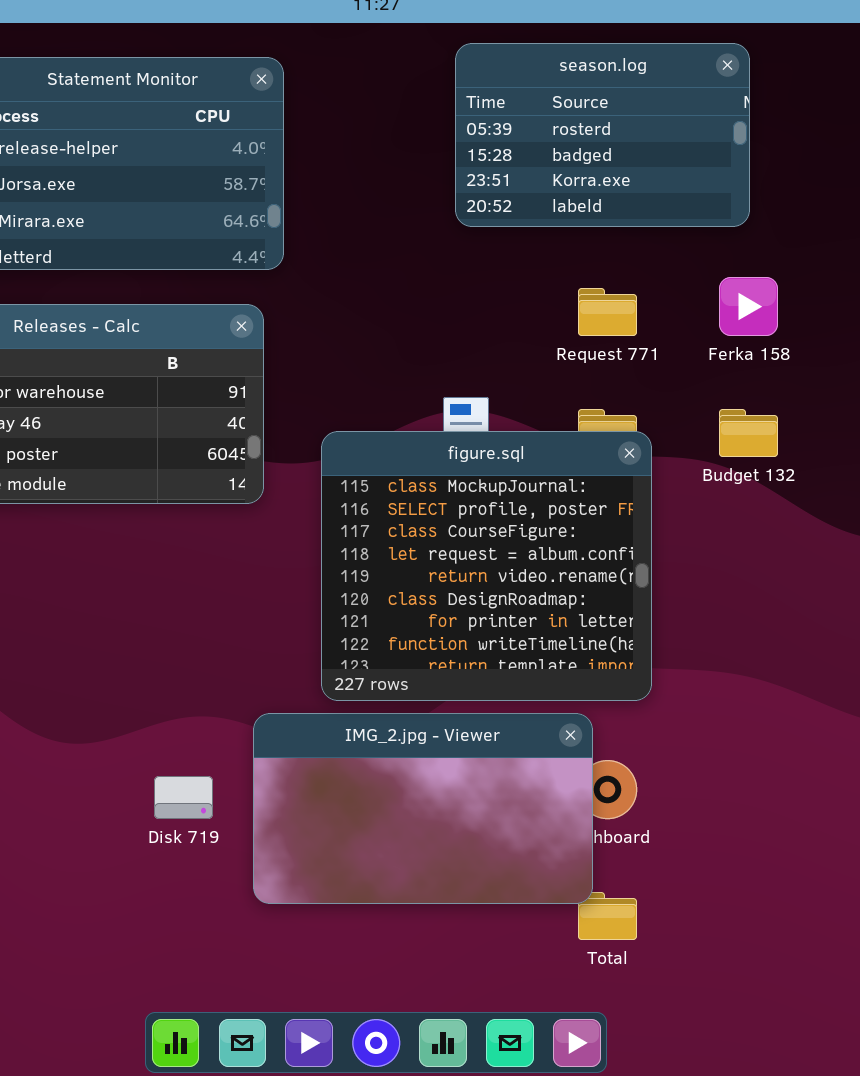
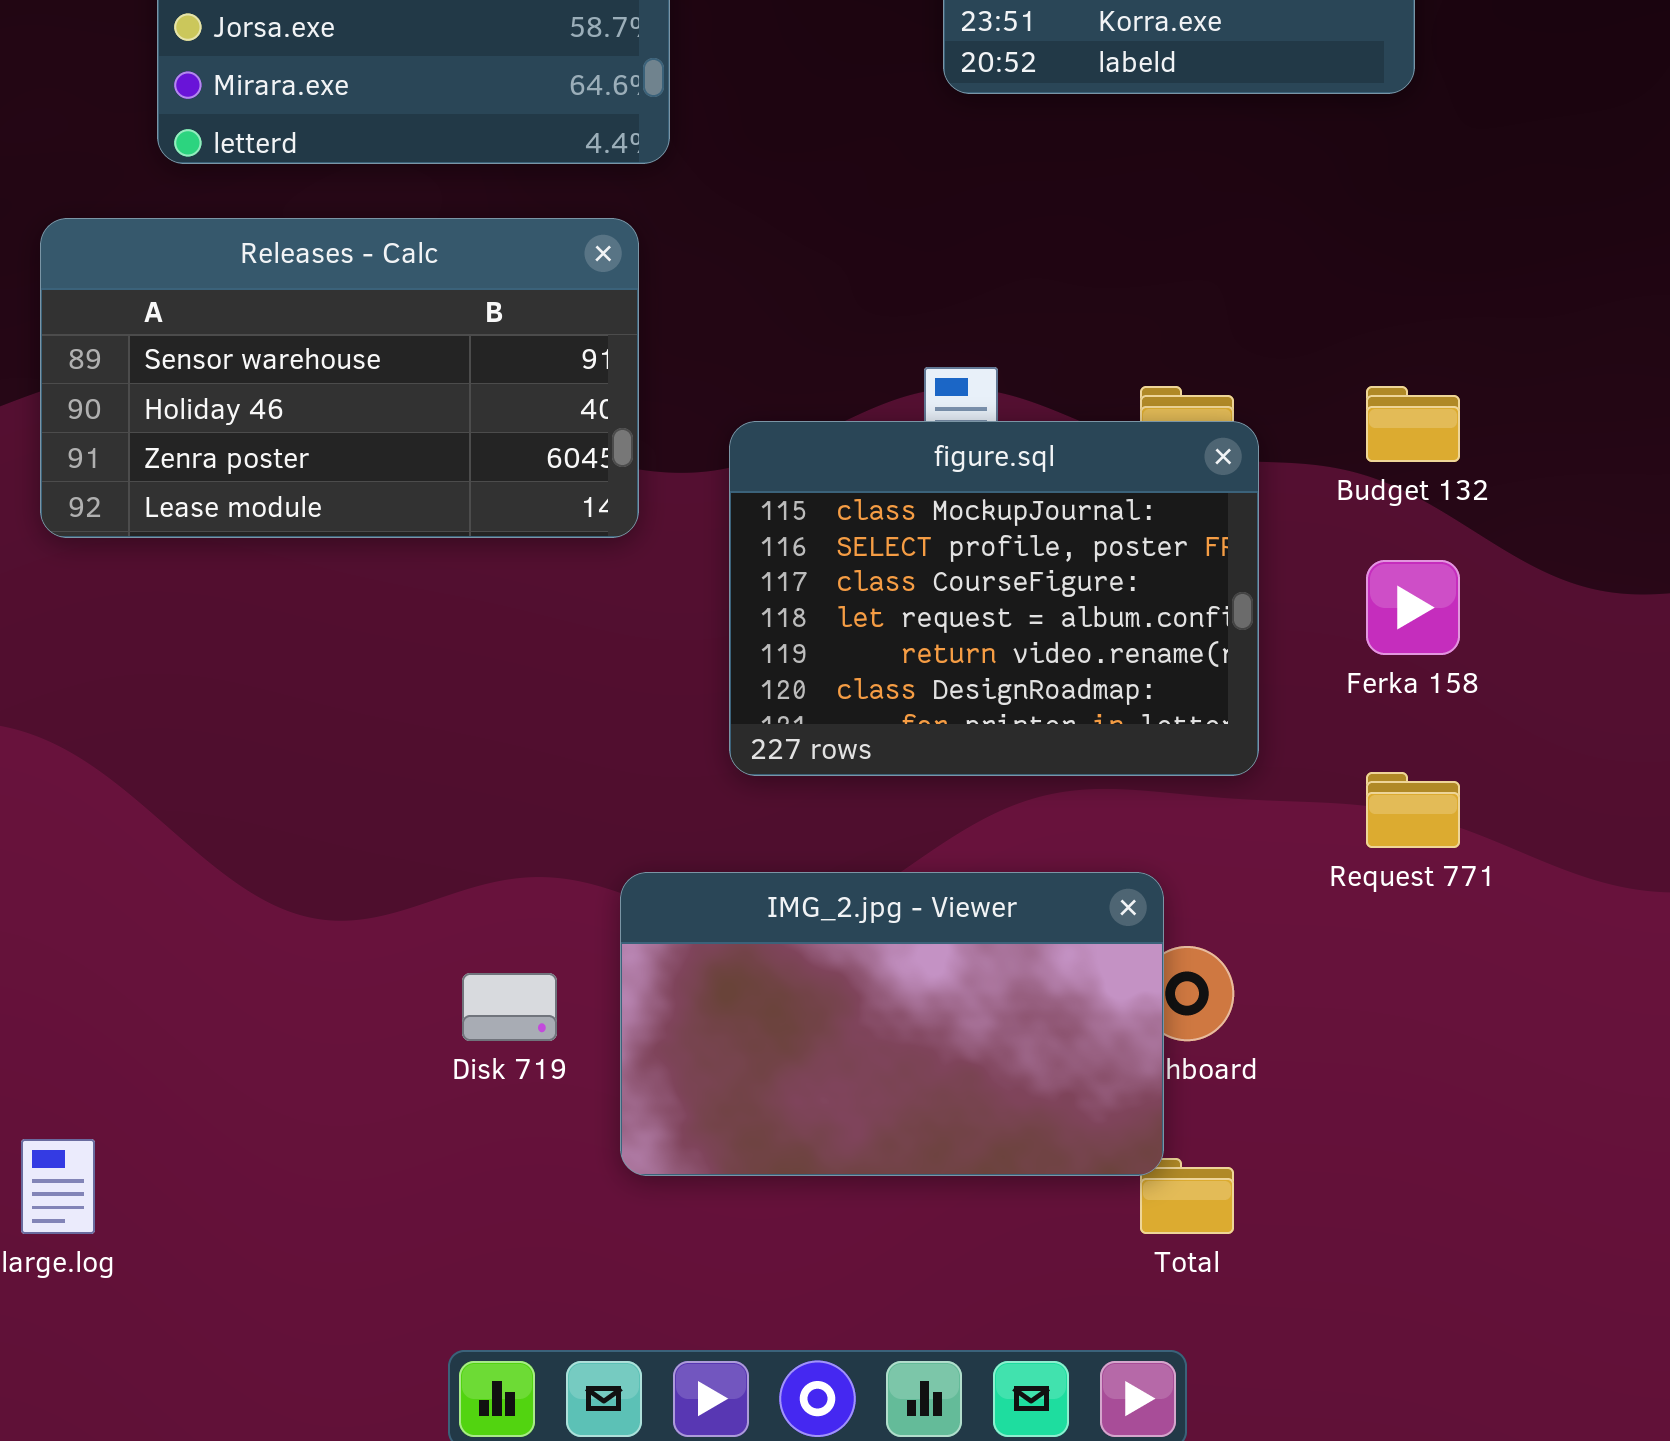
Ferka 158: [719,277,778,336] -> [1366,560,1460,655], moved
Request 771: [578,288,637,336] -> [1366,772,1460,848], moved
figure.sql: [321,431,652,701] -> [729,421,1259,776], resized

